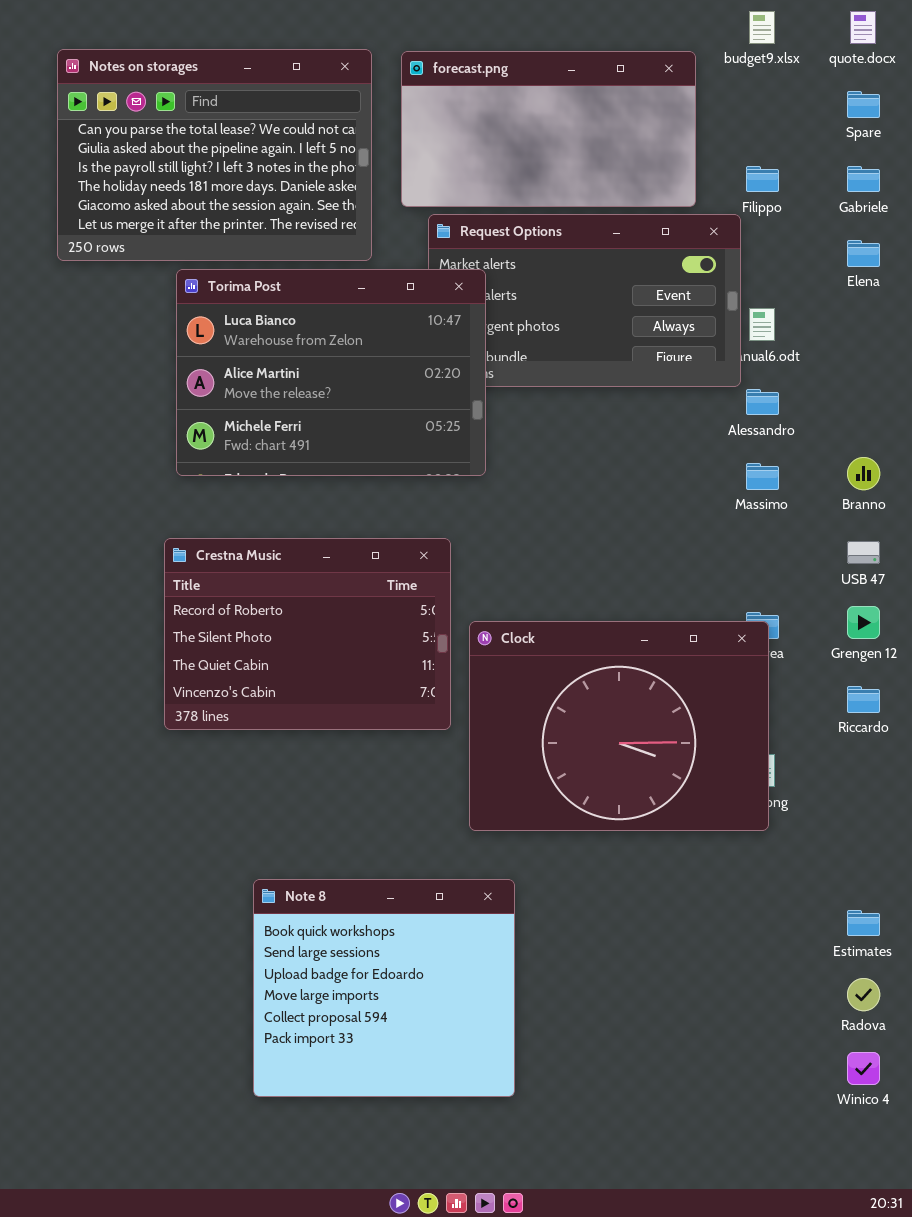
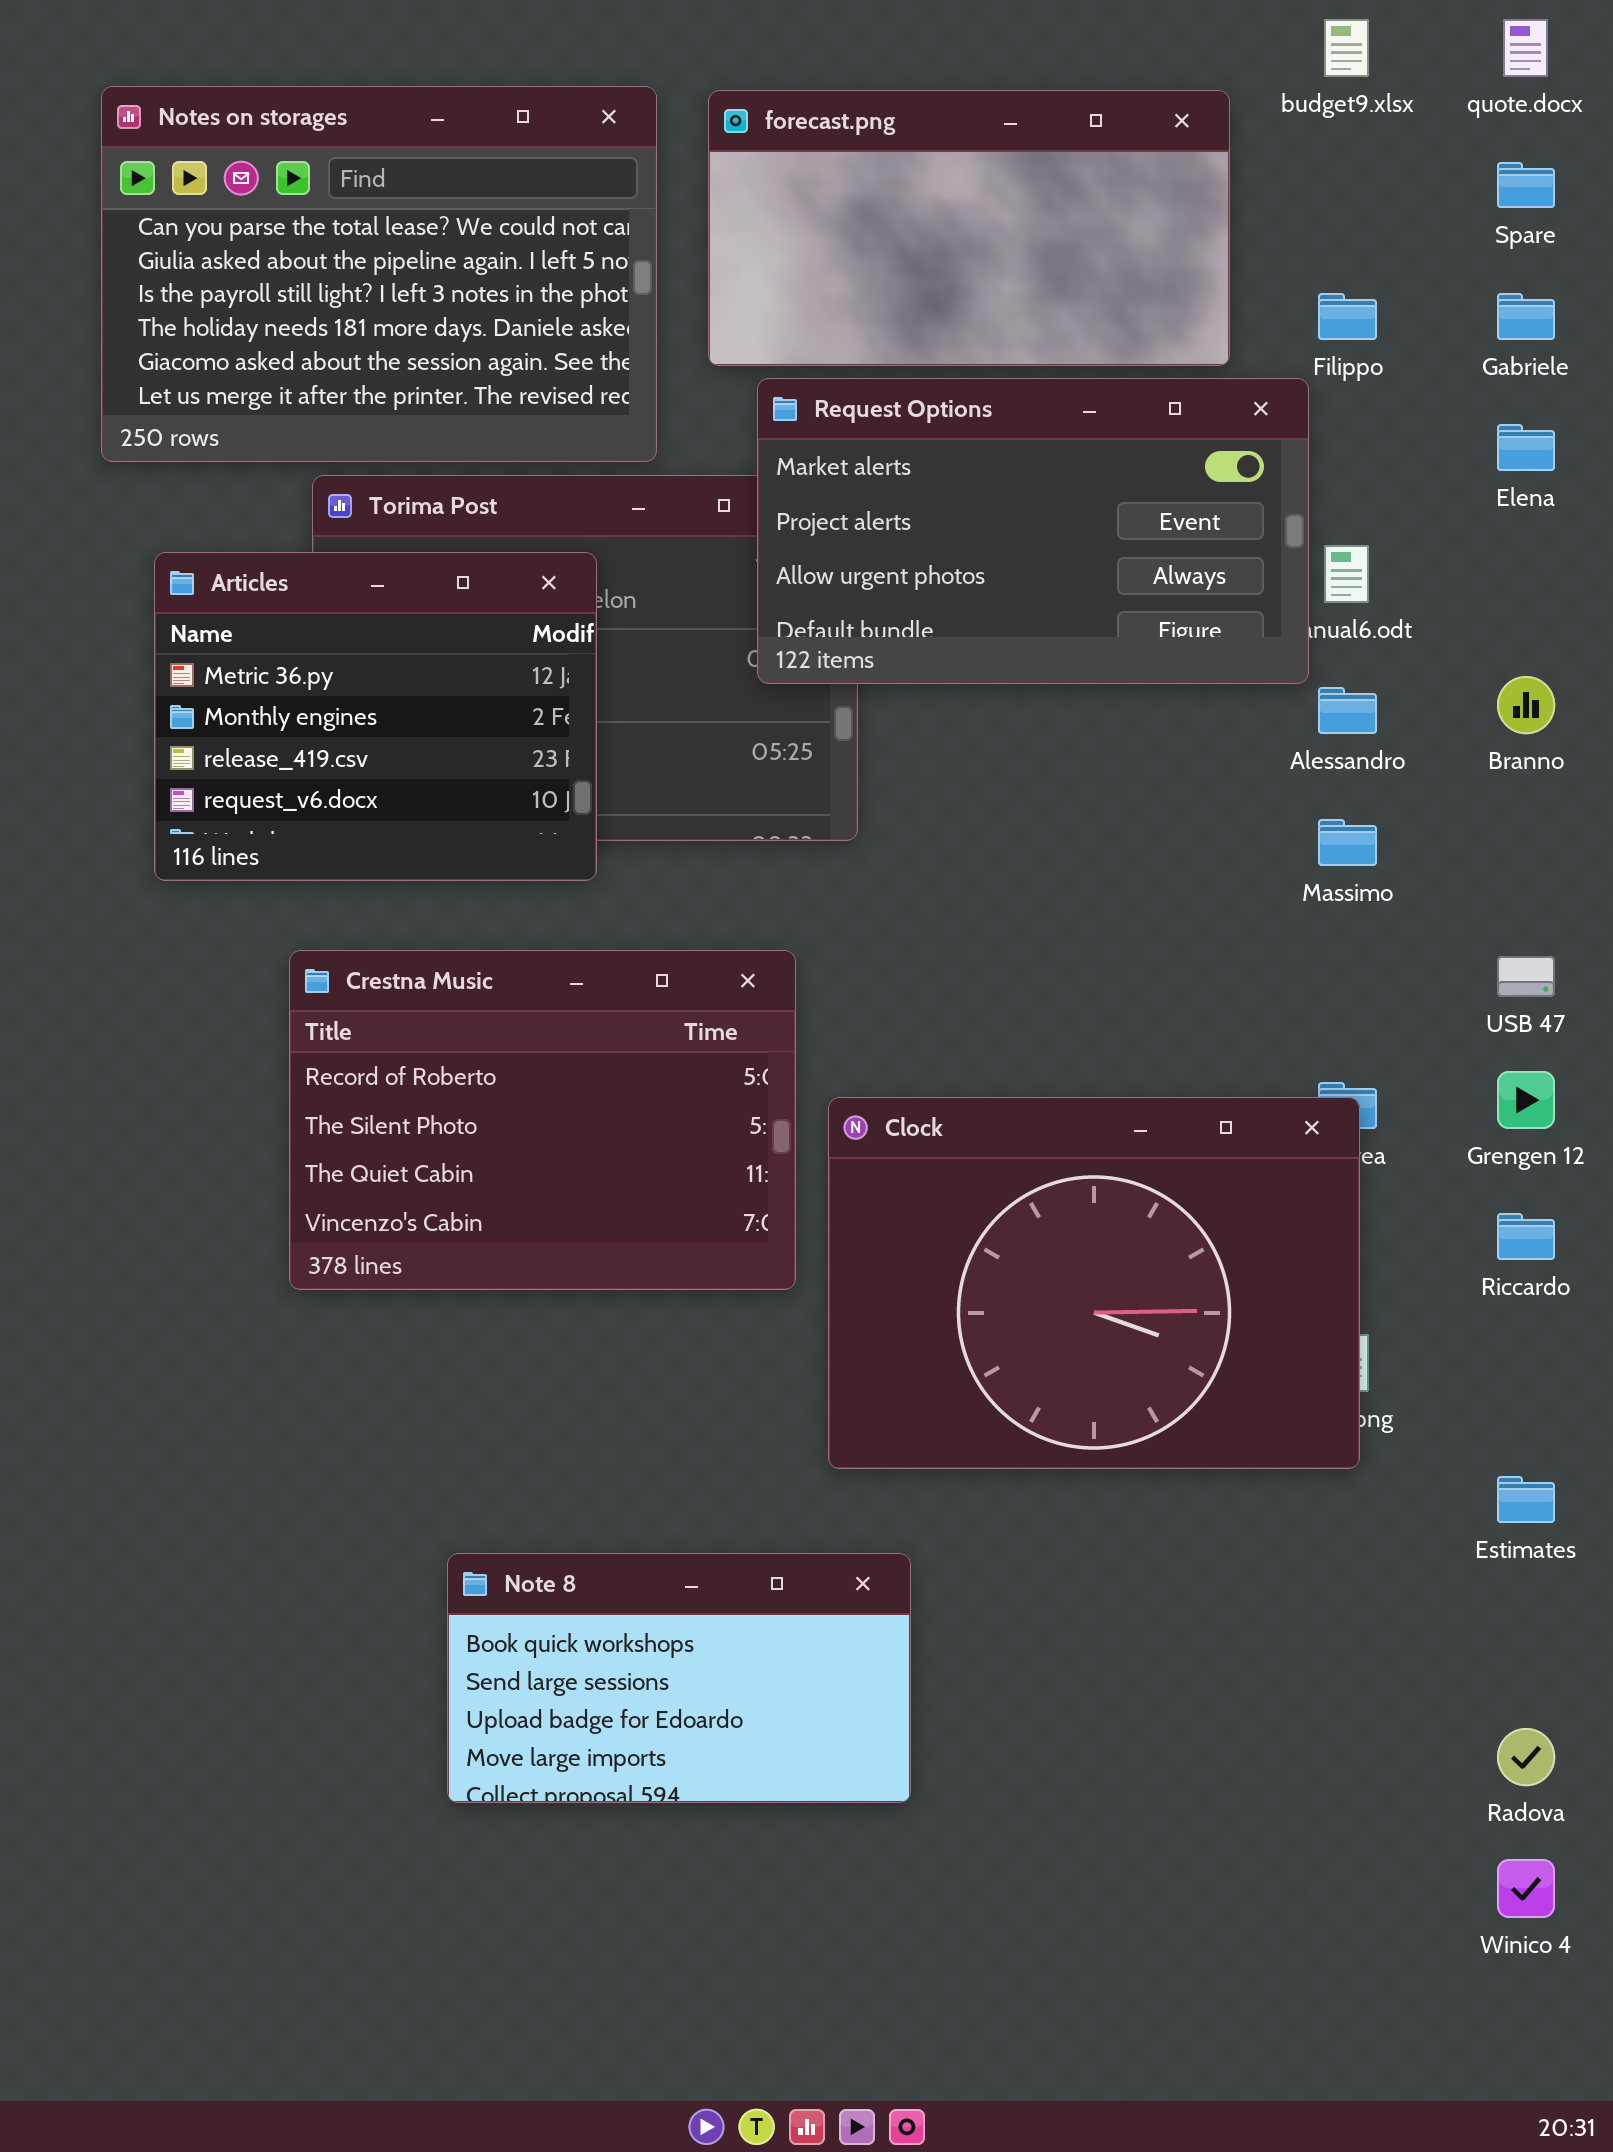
Request Options: [428,214,741,387] -> [757,378,1309,684], raised
Articles: none -> [154,552,597,881], opened
Branno: [847,457,880,490] -> [1497,676,1555,734], moved
Note 8: [253,879,515,1097] -> [447,1553,911,1803], resized
Estimates: [847,910,880,936] -> [1497,1476,1555,1523], moved

